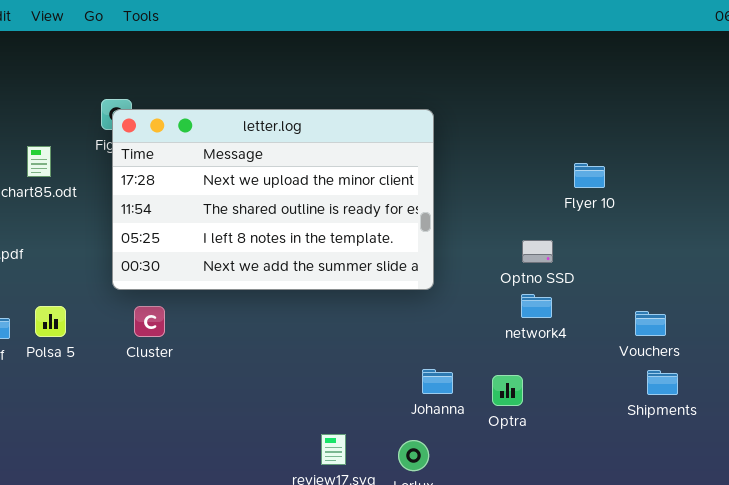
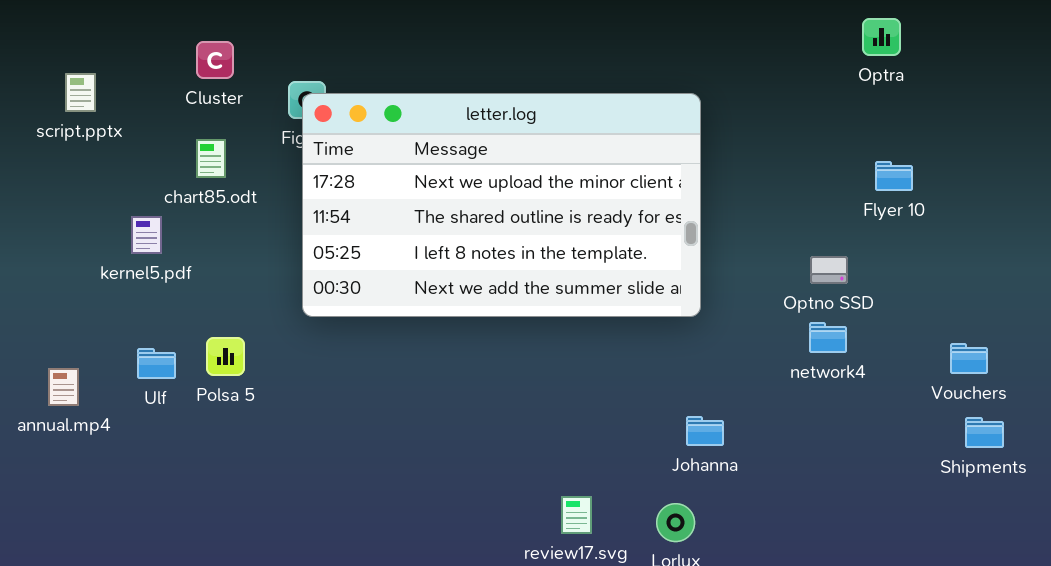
Cluster: [134,306,165,337] -> [196,41,234,79], moved
Optra: [492,375,523,406] -> [862,18,901,56], moved

